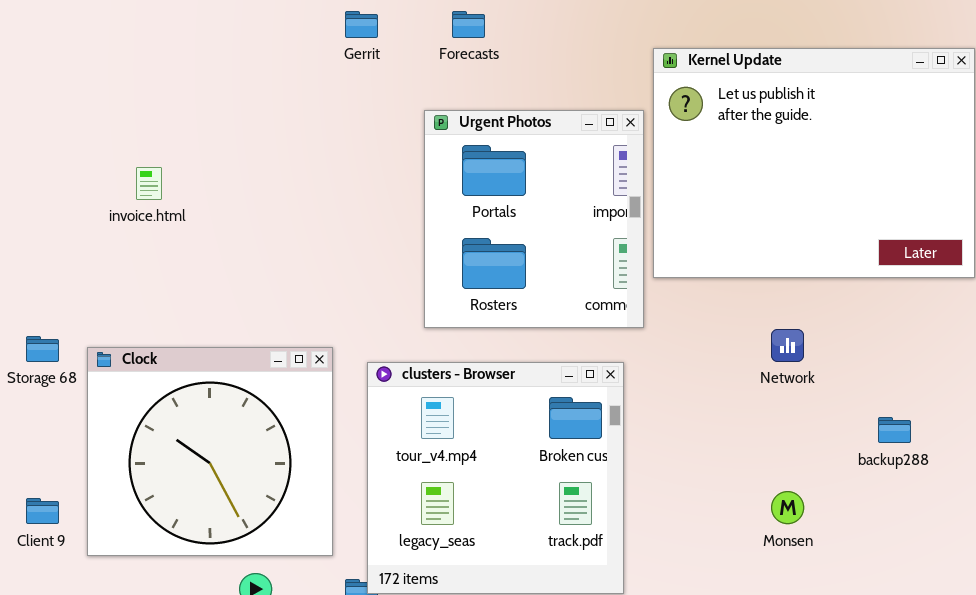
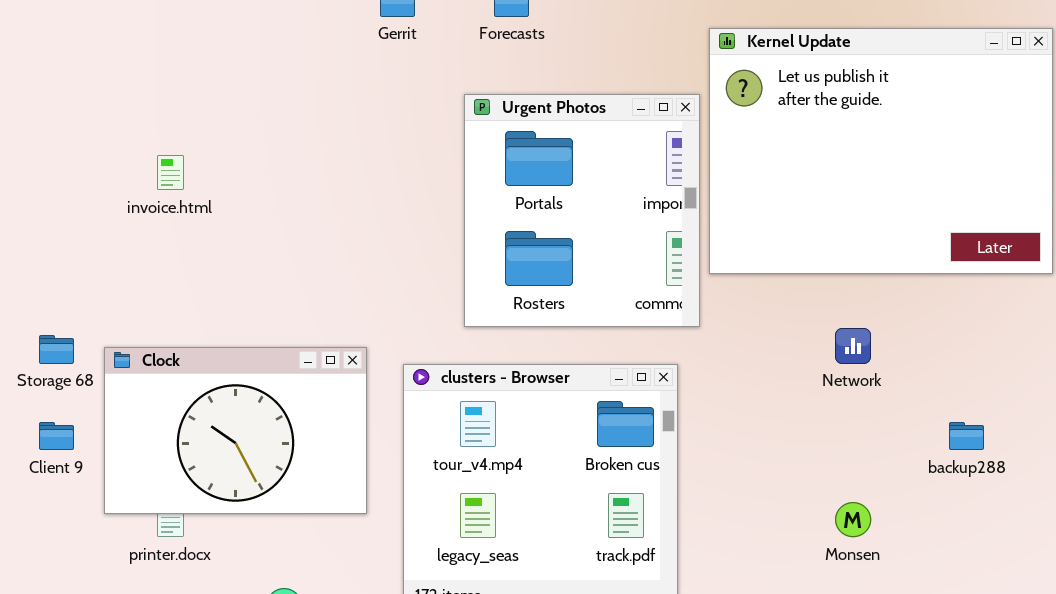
Clock: [87,347,333,556] -> [104,347,367,514], resized
Client 9: [26,498,59,524] -> [39,422,74,450], moved

